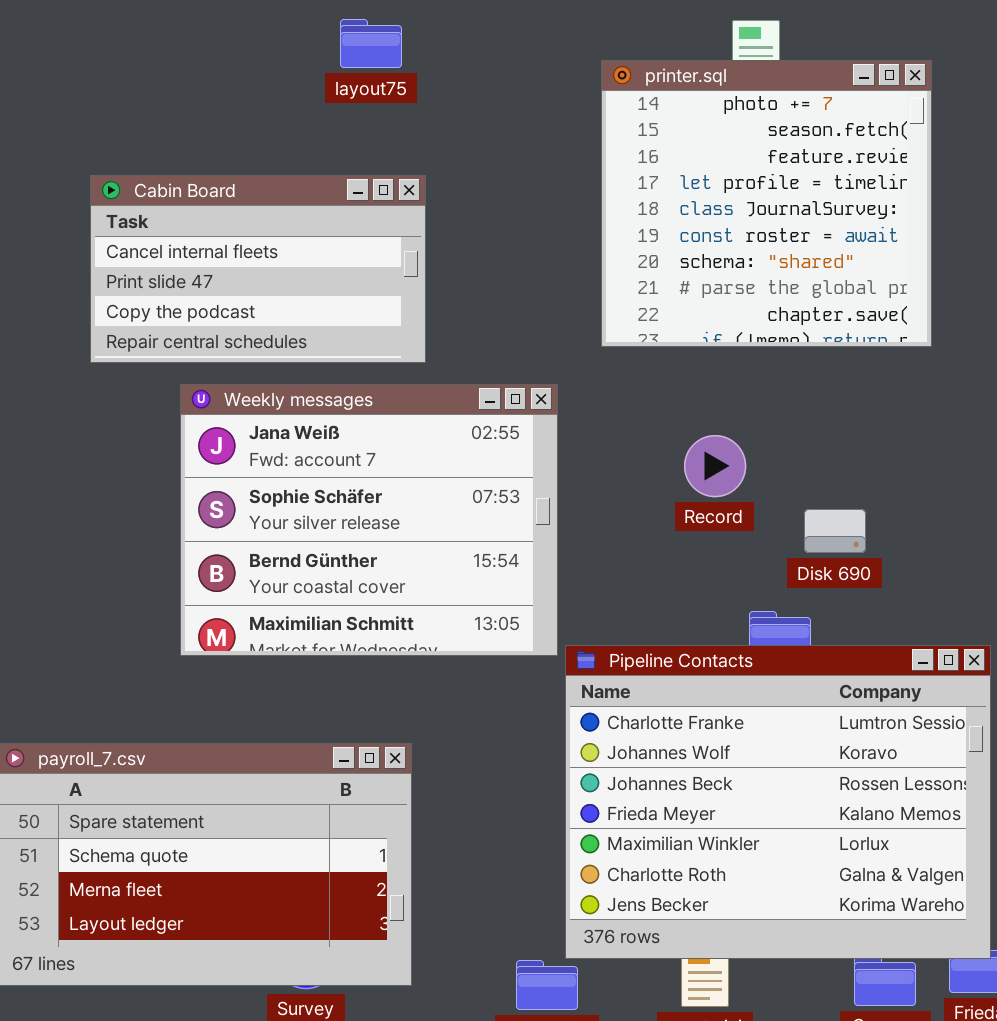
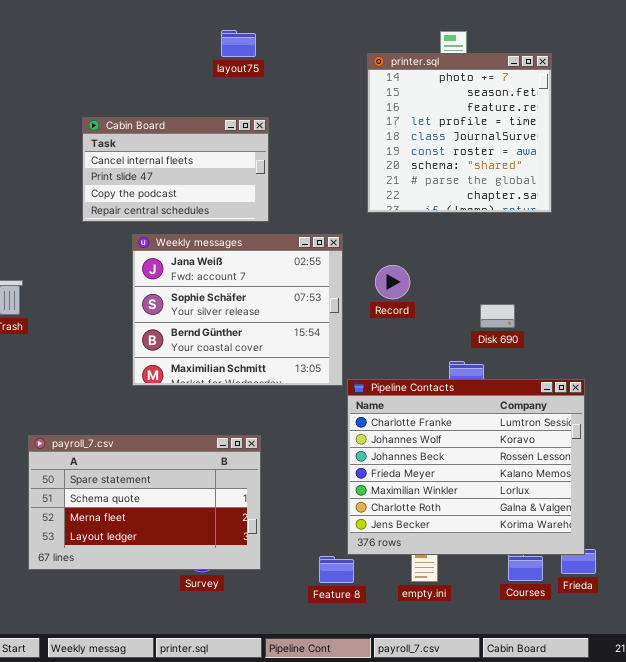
Record: [684,435,746,497] -> [375,265,410,299], moved

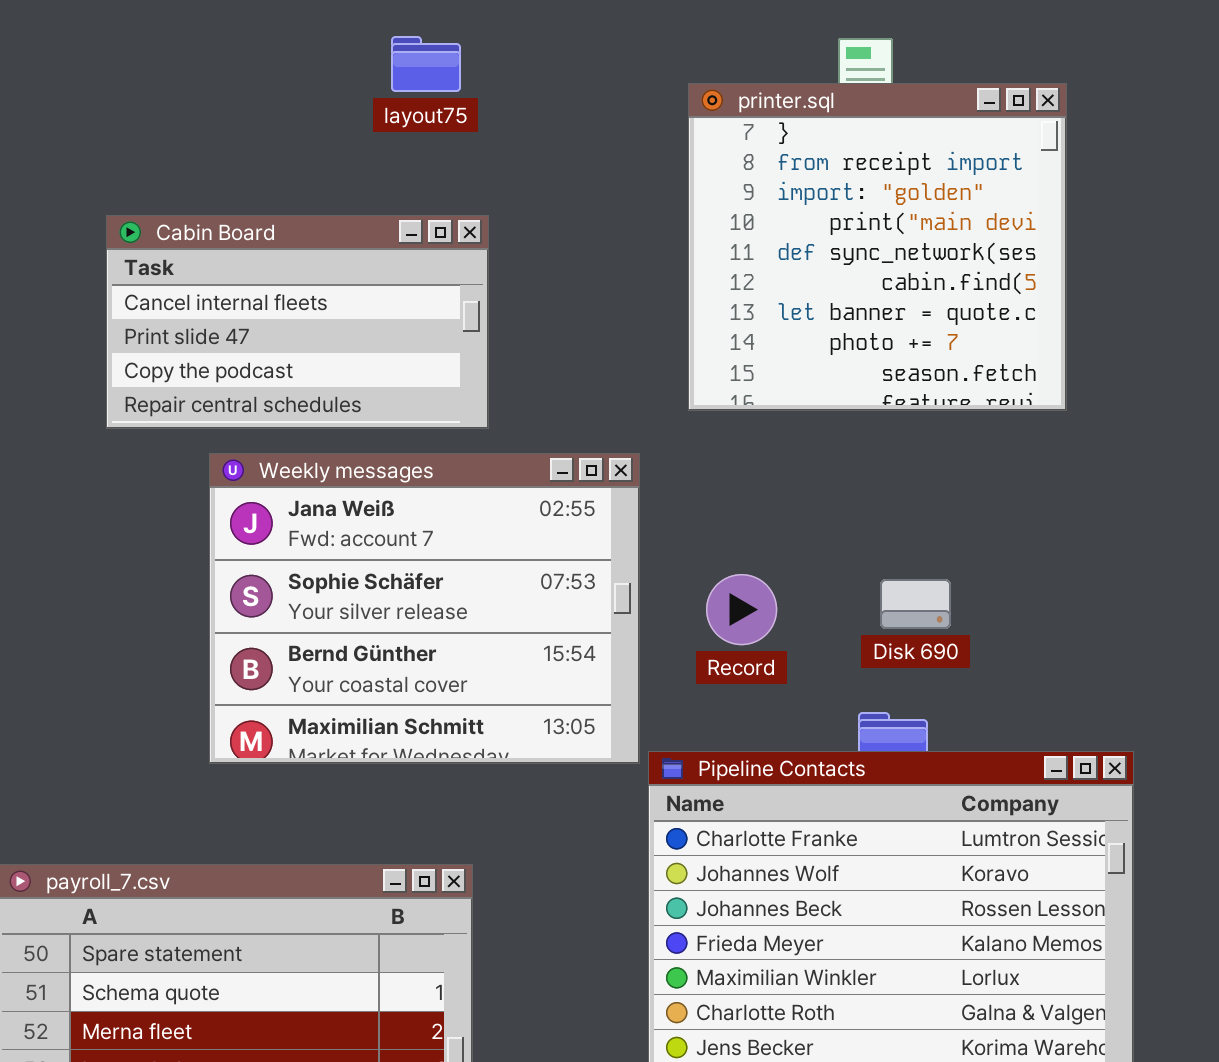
printer.sql: [367,53,552,213] -> [688,83,1067,411], scrolled up 7 rows
Record: [375,265,410,299] -> [706,574,777,645], moved
Disk 690: [480,304,515,328] -> [880,579,951,629], moved

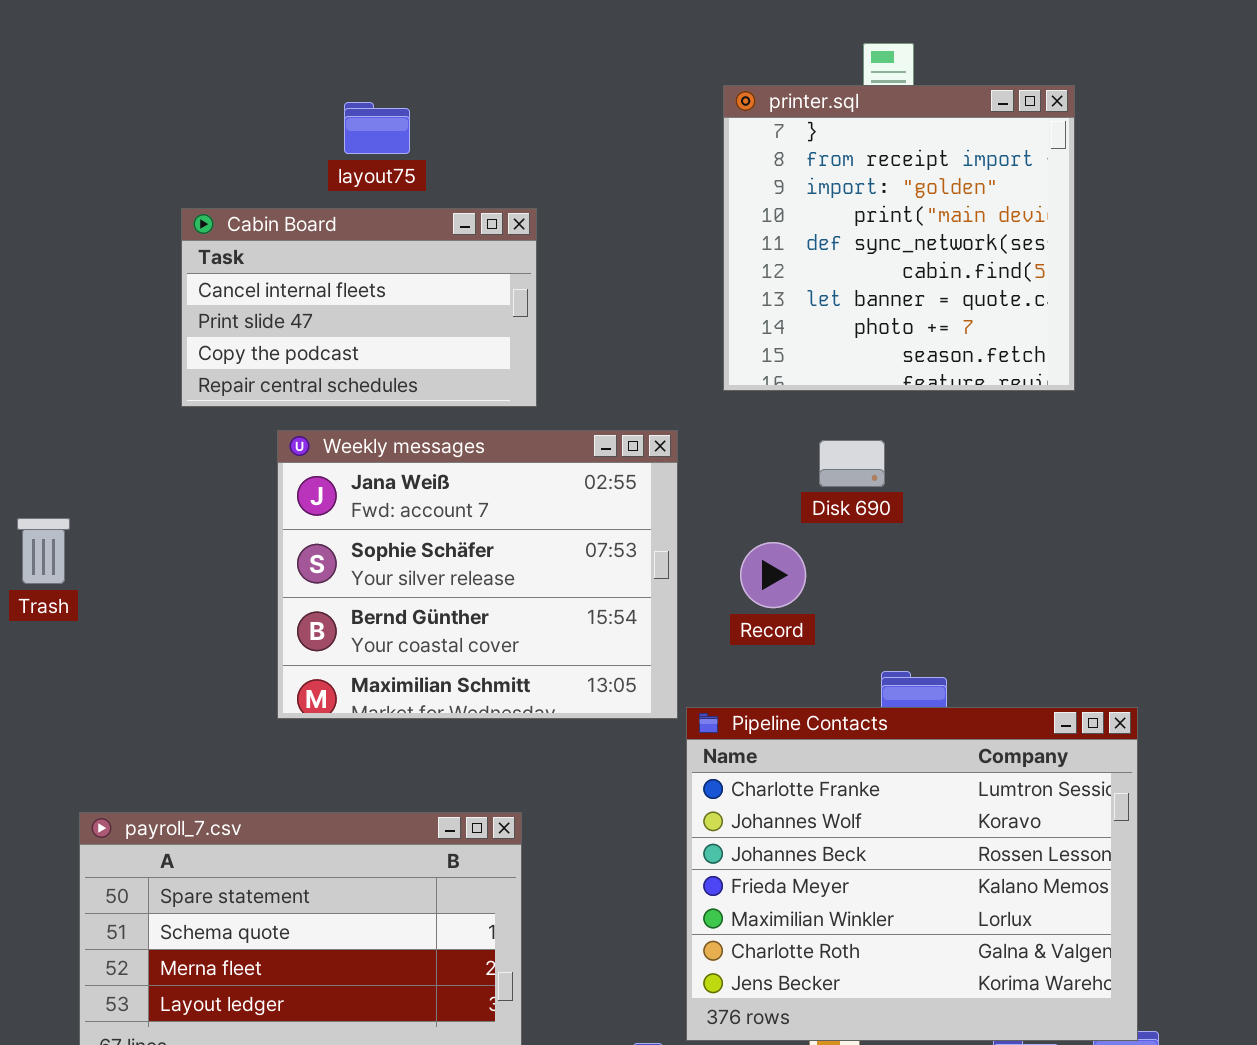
layout75: [391,36,461,92] -> [344,102,410,154], moved
Disk 690: [880,579,951,629] -> [819,440,885,487], moved

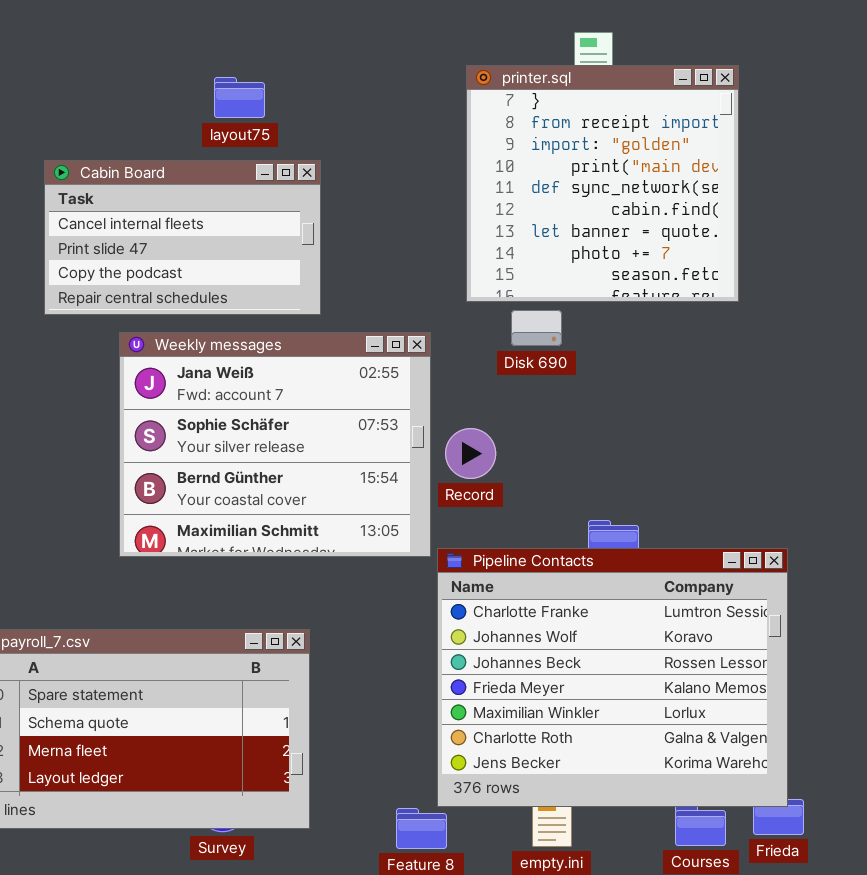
layout75: [344,102,410,154] -> [214,77,265,118], moved
Disk 690: [819,440,885,487] -> [511,310,562,346], moved
Record: [740,542,806,608] -> [445,428,496,479], moved

